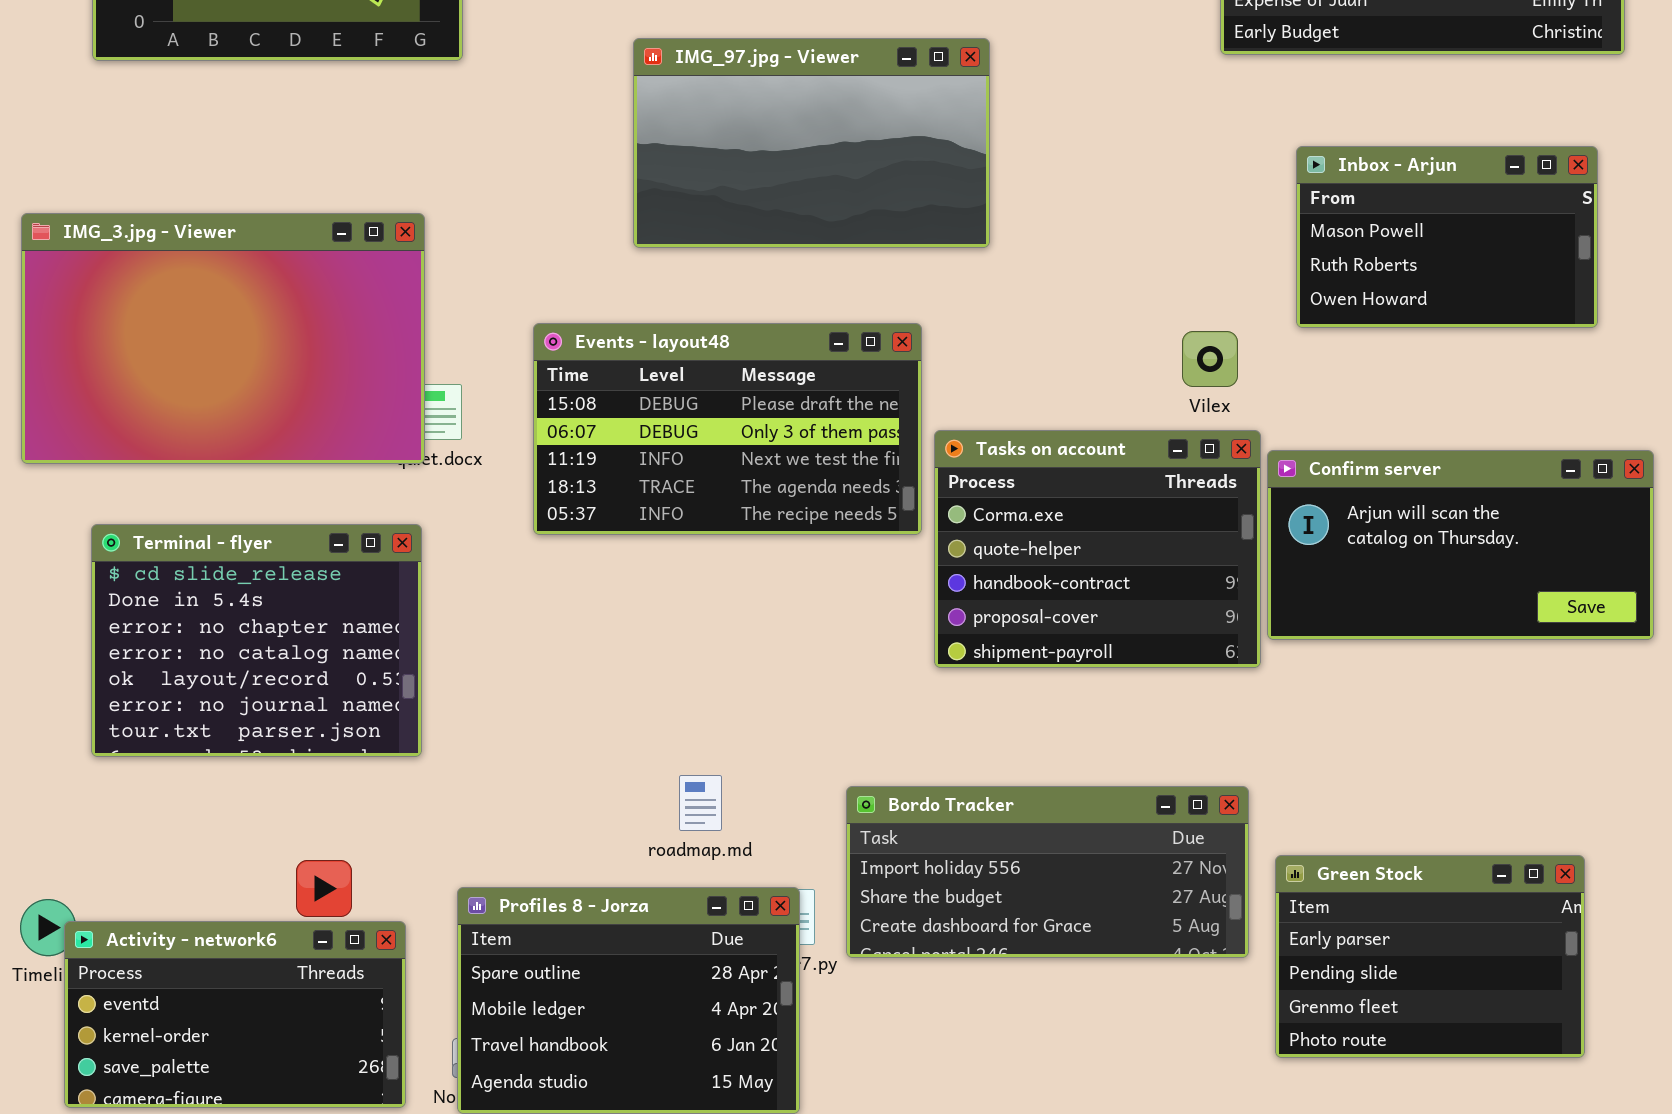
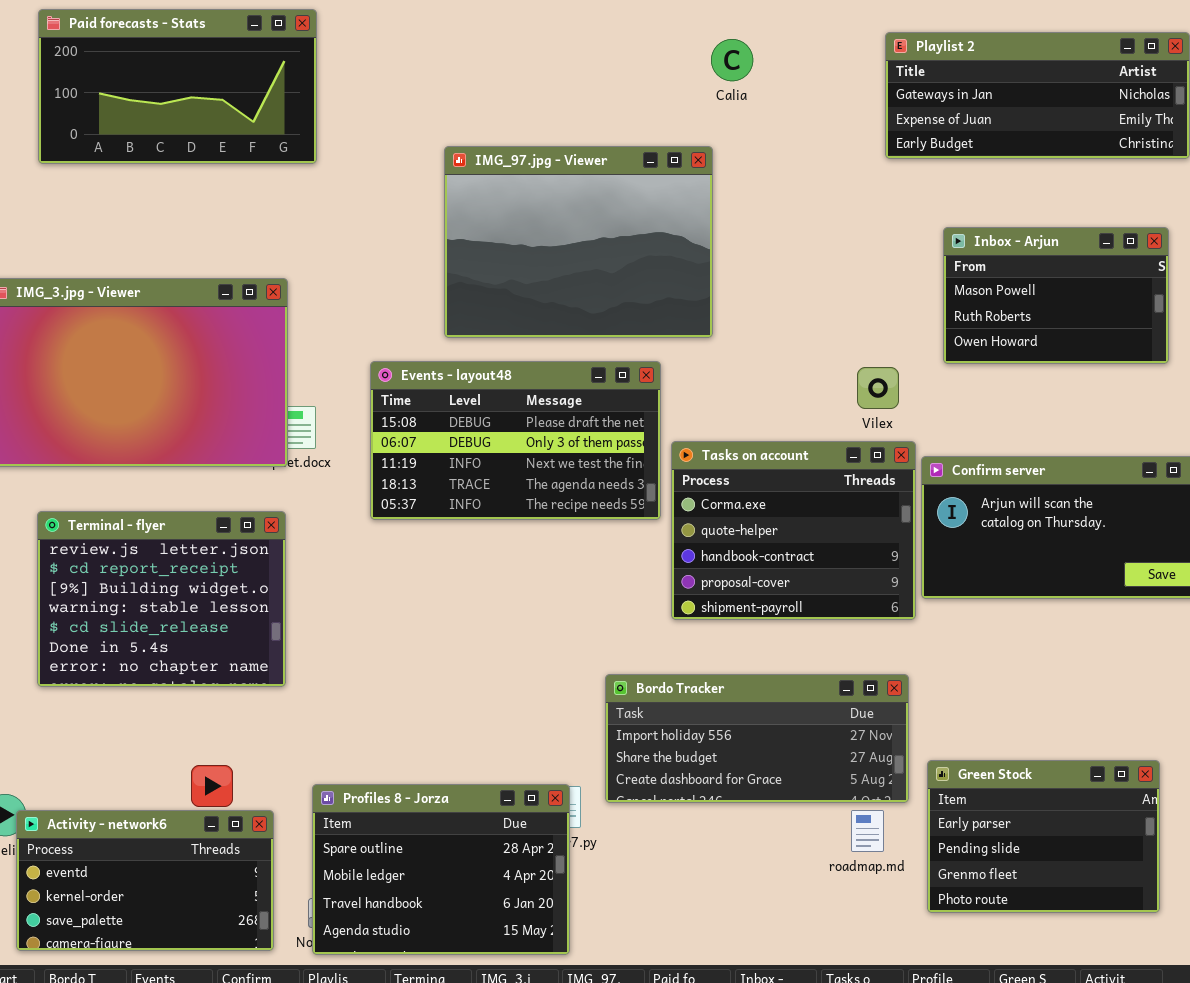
IMG_97.jpg - Viewer: [633,38,990,248] -> [444,146,713,338], resized
Terminal - flyer: [91,524,422,757] -> [37,511,286,687], scrolled up 4 rows
roadmap.md: [679,775,722,831] -> [851,810,884,852], moved
Bordo Tracker: [846,786,1249,958] -> [605,674,909,803], moved

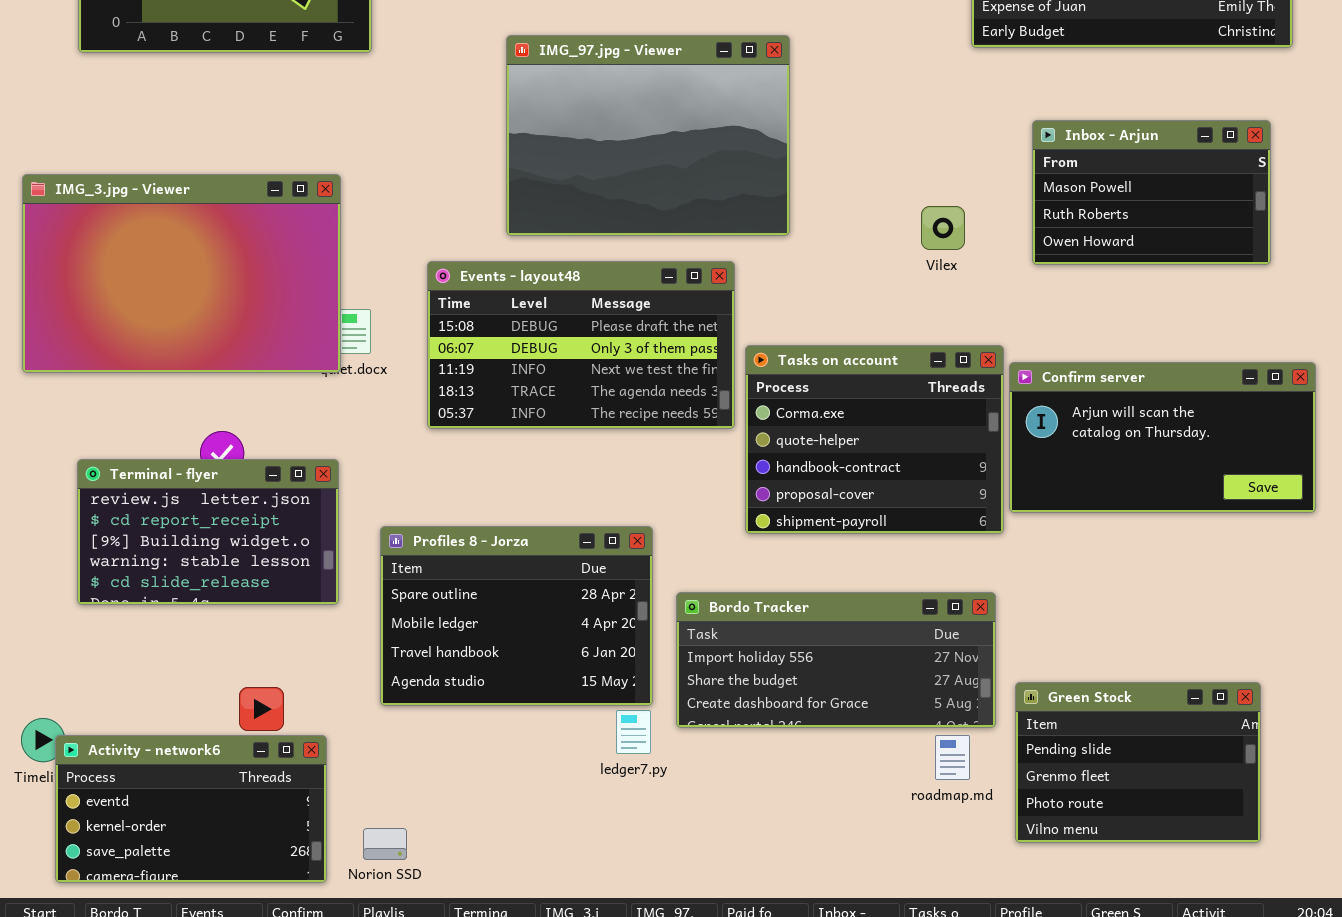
Vilex: [857,367,899,409] -> [921,206,965,250], moved
Terminal - flyer: [37,511,286,687] -> [77,459,339,605], resized
Green Stock: [927,760,1160,913] -> [1015,682,1261,843], scrolled down 1 row
Profiles 8 - Jorza: [312,784,570,955] -> [380,526,653,706], moved

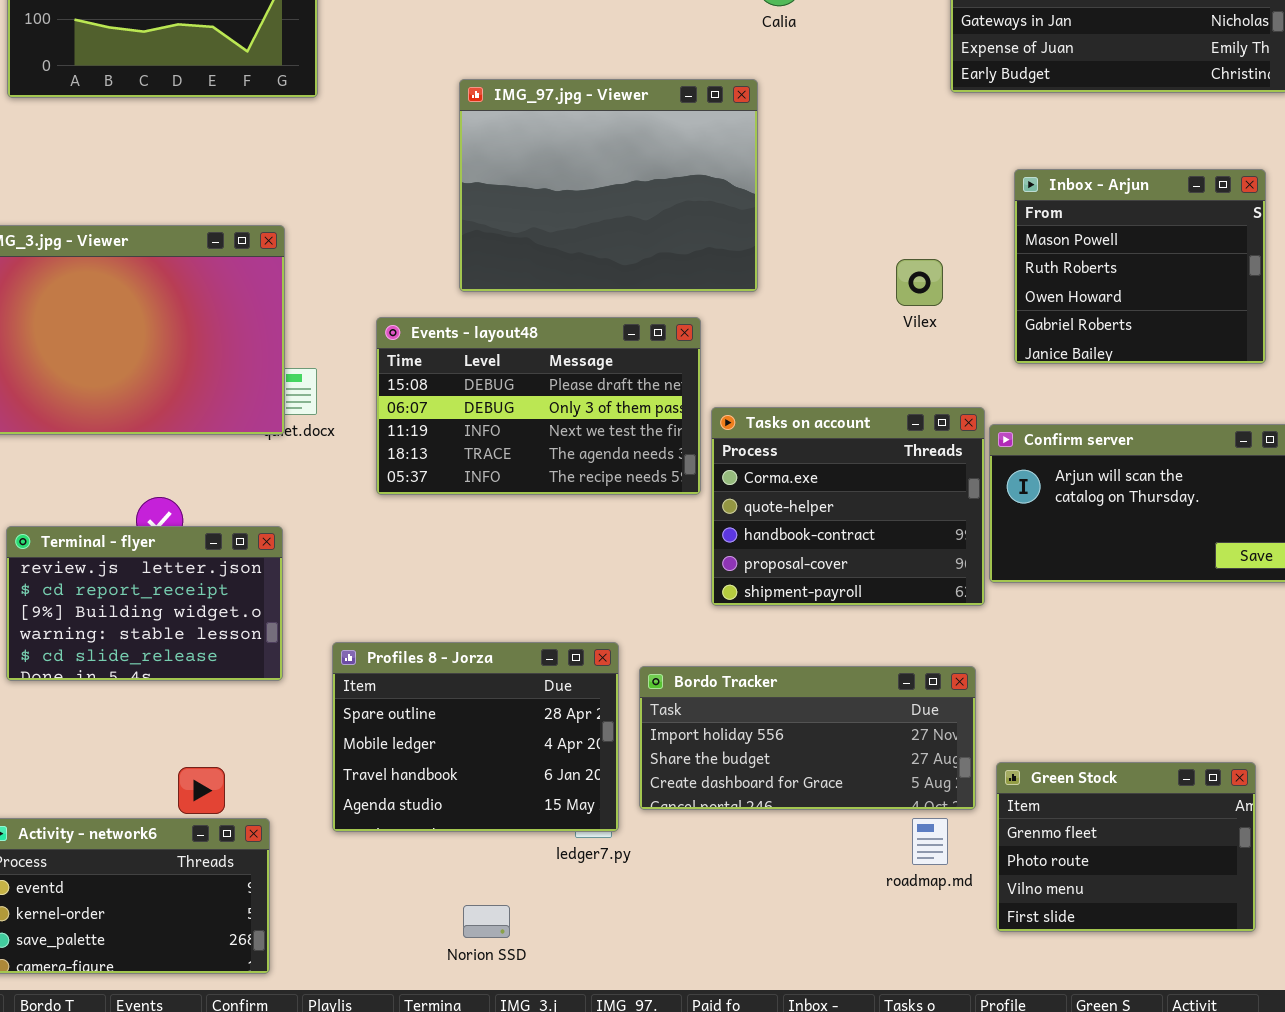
Inbox - Arjun: [1032,120,1271,265] -> [1014,169,1266,364], resized
Profiles 8 - Jorza: [380,526,653,706] -> [332,642,619,832], moved
Green Stock: [1015,682,1261,843] -> [996,762,1256,932], scrolled down 1 row
Norion SSD: [363,828,407,860] -> [463,905,510,938], moved

